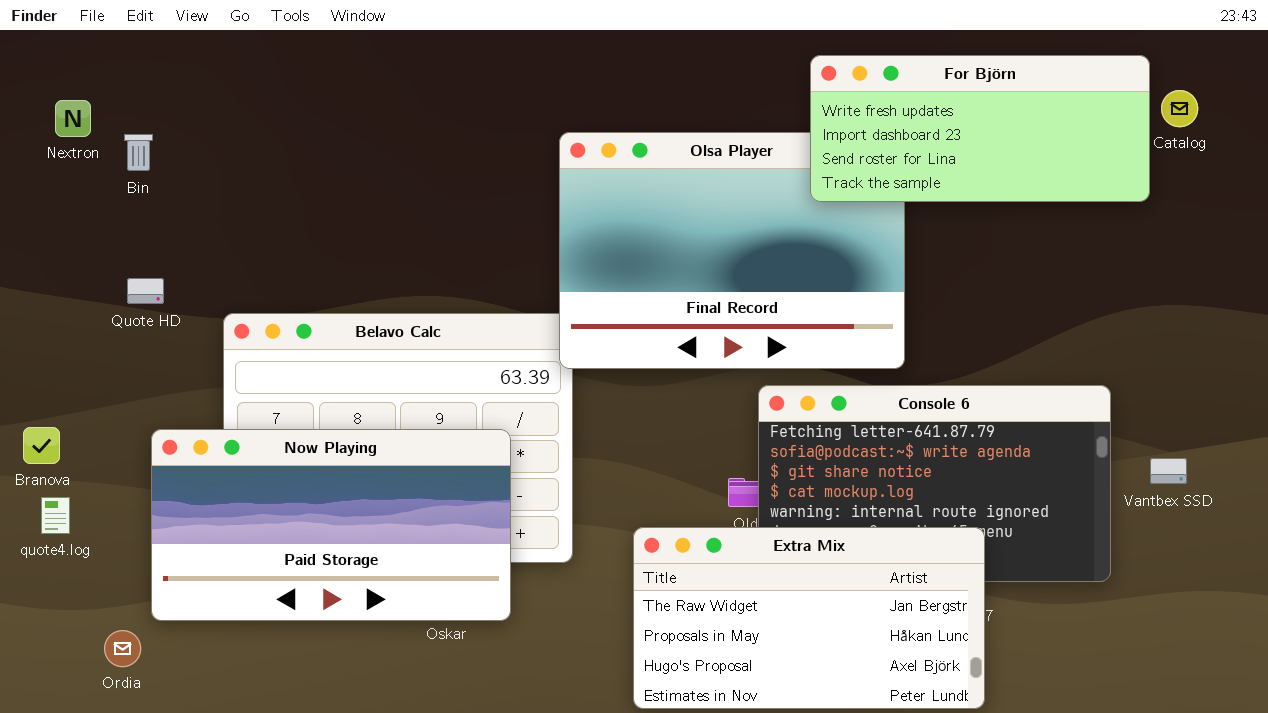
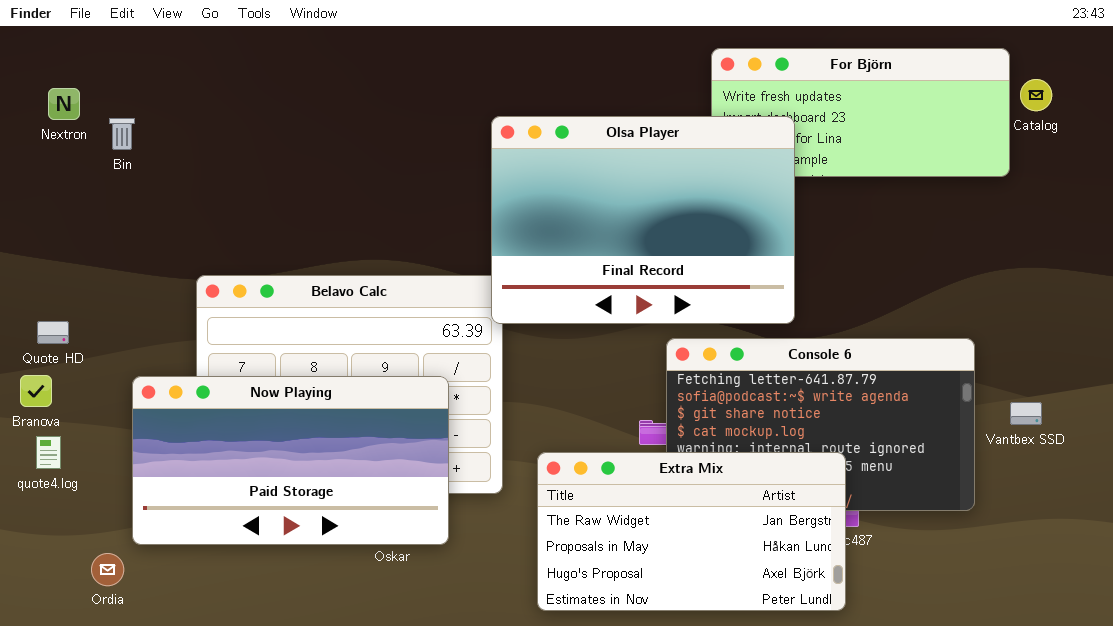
Olsa Player: [559,132,905,369] -> [491,116,795,324], raised
Quote HD: [127,278,164,304] -> [37,321,69,344], moved
Extra Mix: [633,527,985,709] -> [537,452,846,611], moved

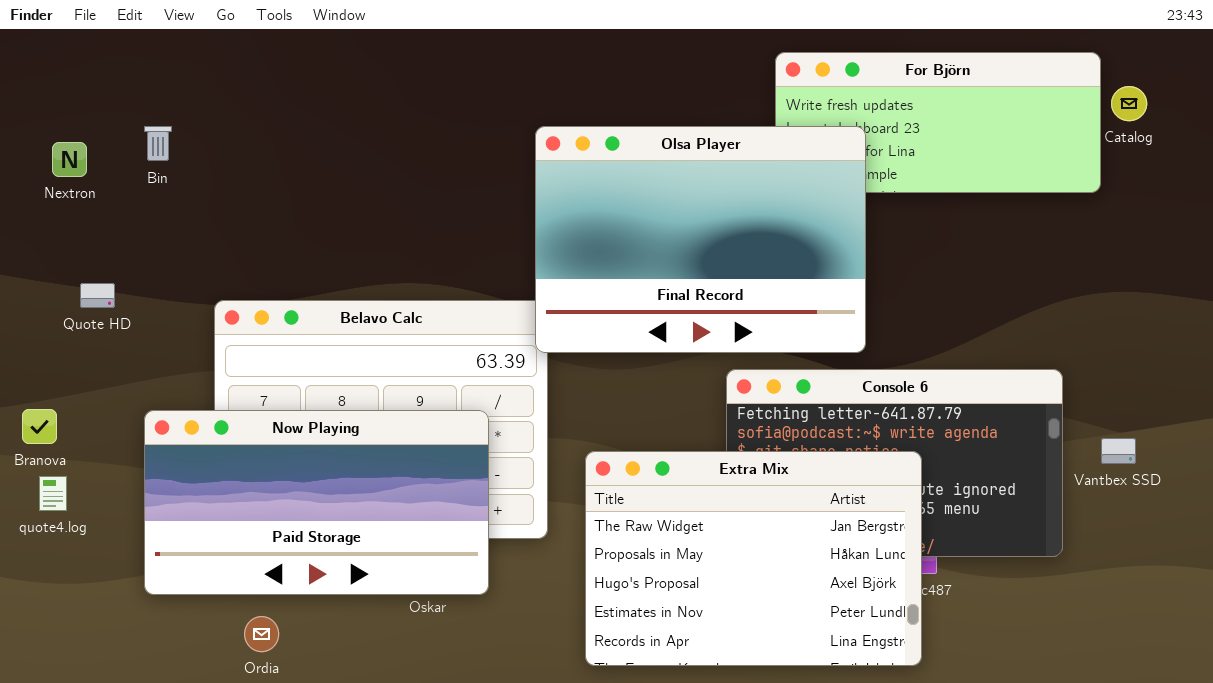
Nextron: [48,88,80,120] -> [52,142,87,177], moved
Bin: [109,118,135,150] -> [144,126,172,161], moved
Quote HD: [37,321,69,344] -> [80,283,115,308], moved
Extra Mix: [537,452,846,611] -> [585,451,922,666], resized
Ordia: [91,553,124,586] -> [244,616,279,652], moved

